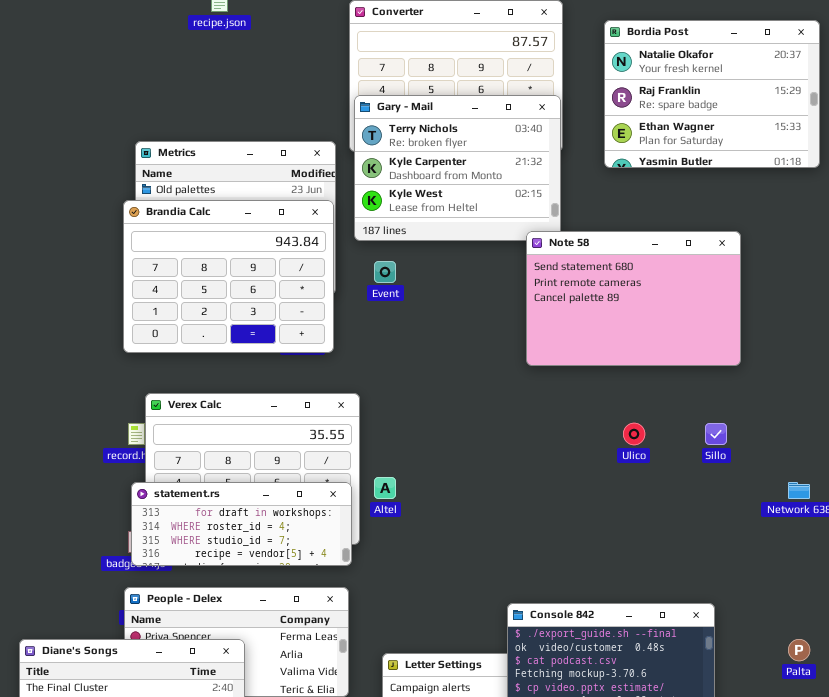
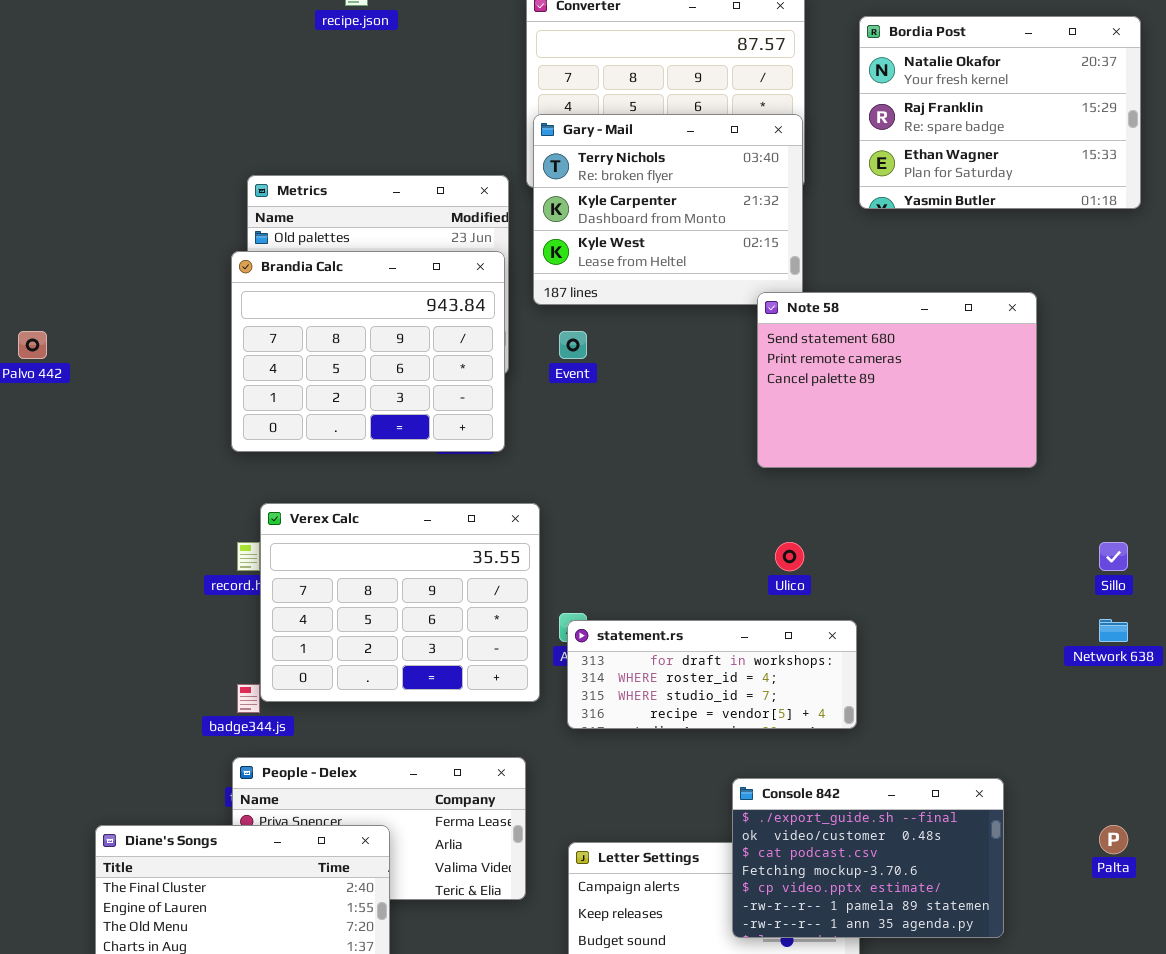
Ulico: [623,423,645,445] -> [775,542,804,571], moved
Sillo: [705,423,727,445] -> [1099,542,1128,571], moved
statement.rs: [131,482,352,566] -> [567,620,857,729], moved

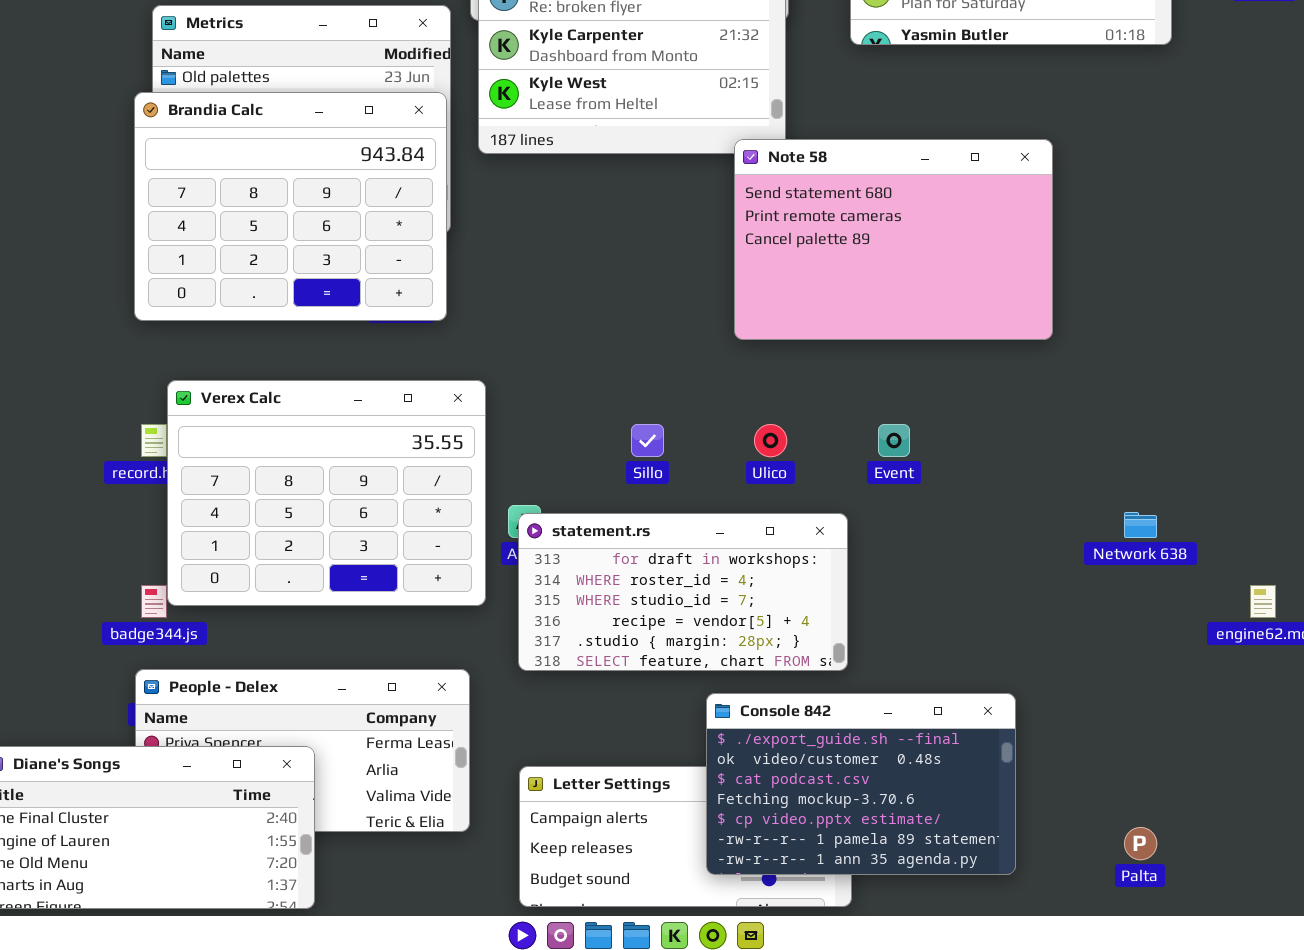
Event: [559,331,587,359] -> [878,424,910,457], moved
Sillo: [1099,542,1128,571] -> [631,424,664,457], moved
statement.rs: [567,620,857,729] -> [518,513,848,671], resized
Palta: [1099,825,1128,854] -> [1124,827,1157,860], moved

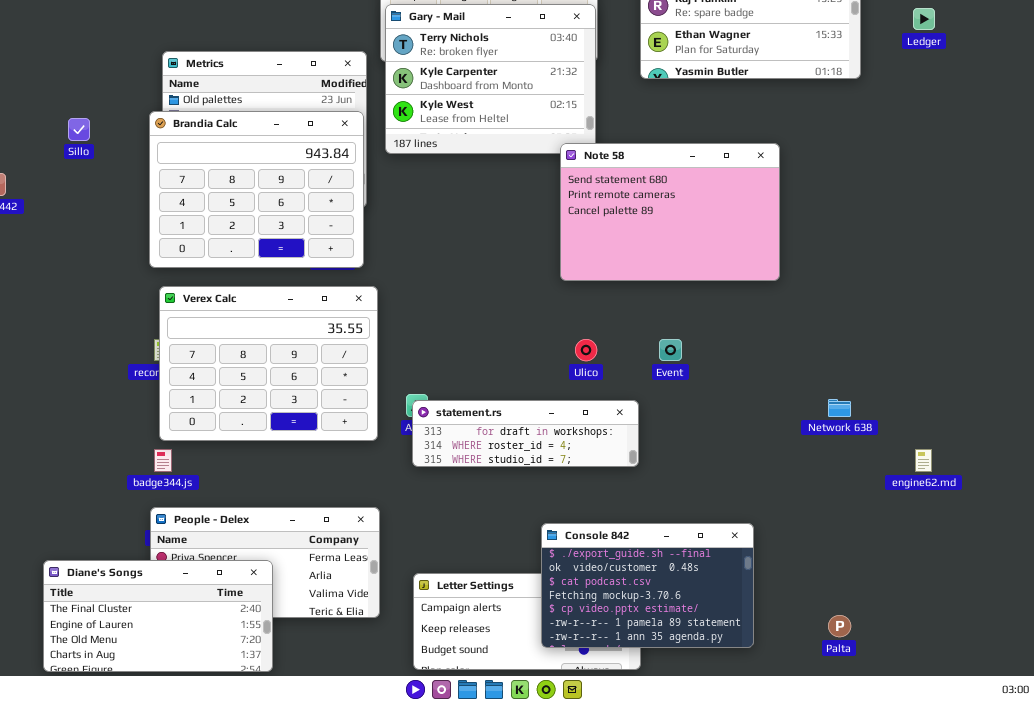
Verex Calc: [167,380,486,606] -> [159,286,378,441], moved
Sillo: [631,424,664,457] -> [68,118,90,141], moved
statement.rs: [518,513,848,671] -> [412,400,639,467], resized

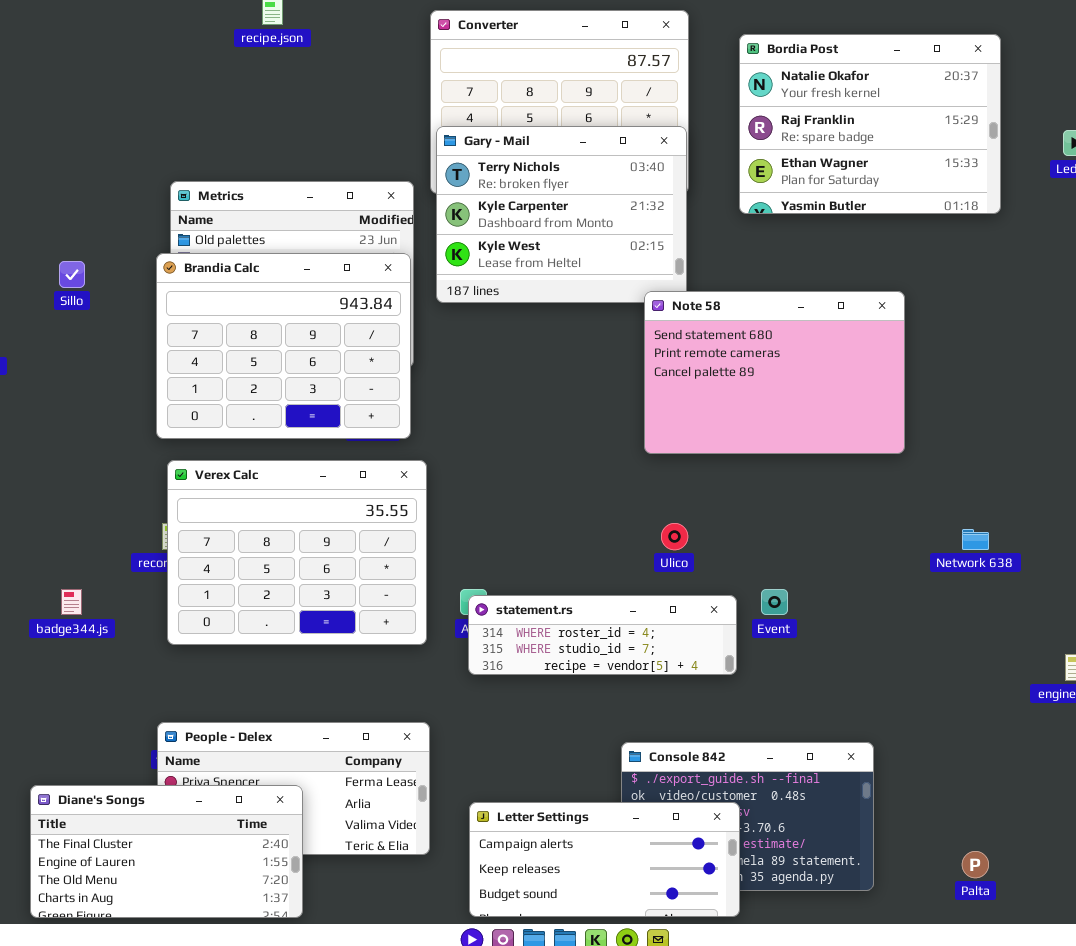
Event: [659,339,682,361] -> [761,589,788,615], moved
Network 638: [828,399,851,417] -> [962,529,989,550], moved
statement.rs: [412,400,639,467] -> [468,595,737,675], scrolled down 1 row
badge344.js: [154,449,172,472] -> [61,589,82,615], moved
Letter Settings: [413,573,641,670] -> [469,802,740,917], raised

